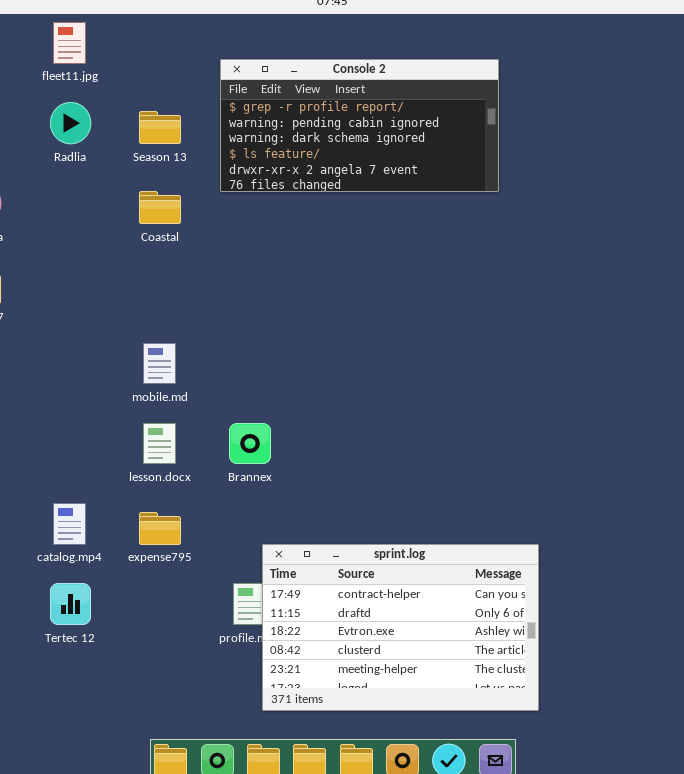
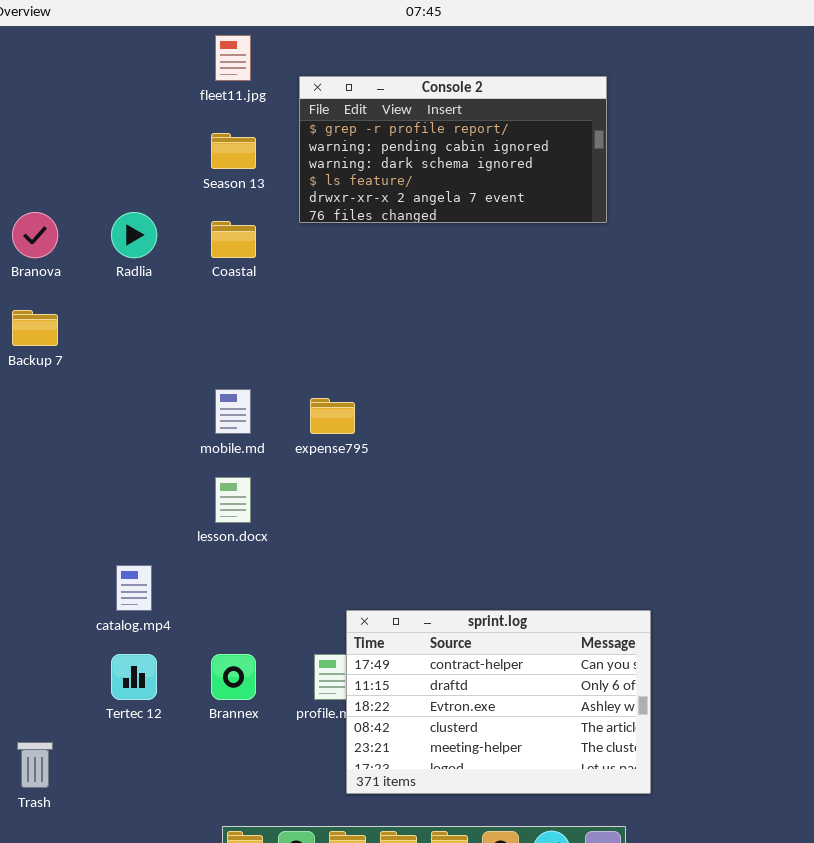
fleet11.jpg: [53,22,86,64] -> [215,35,251,81], moved
Radlia: [50,102,91,144] -> [111,212,157,258], moved
Brannex: [229,423,271,464] -> [211,654,256,700], moved
expense795: [139,512,181,545] -> [310,398,355,434], moved

